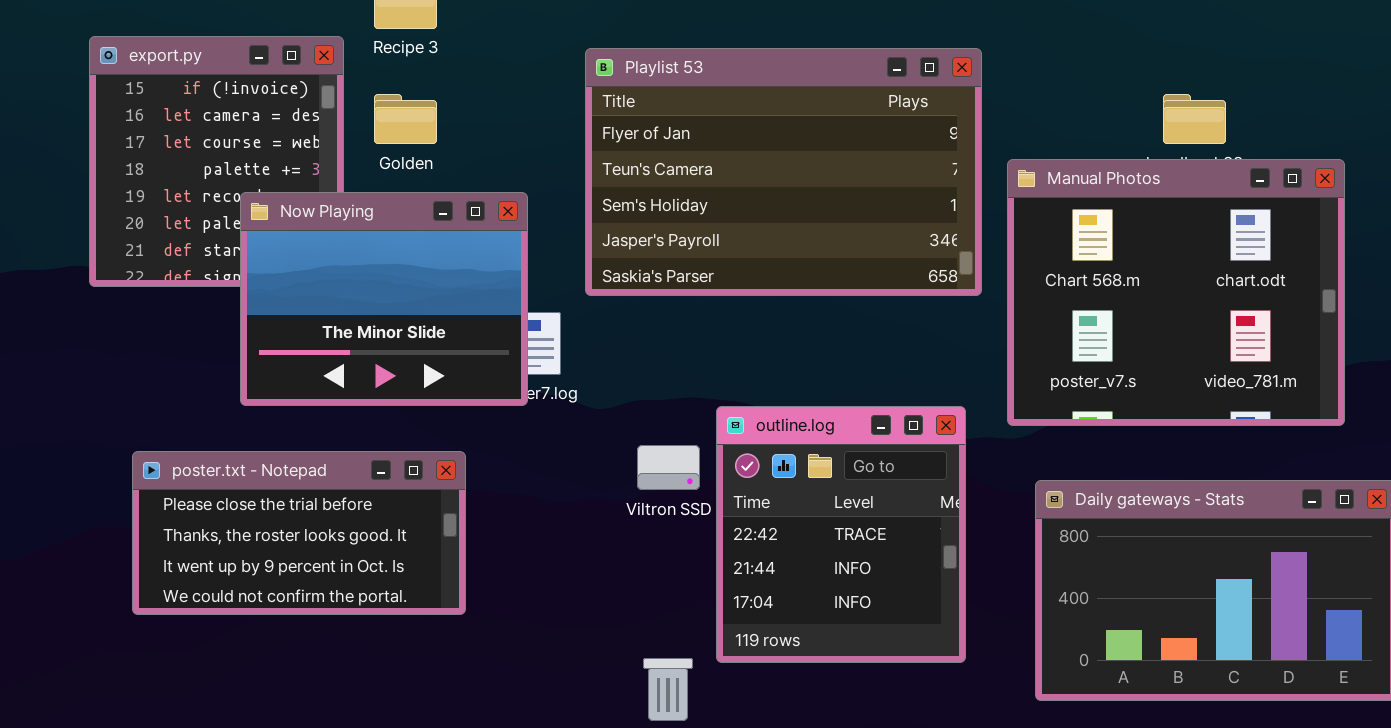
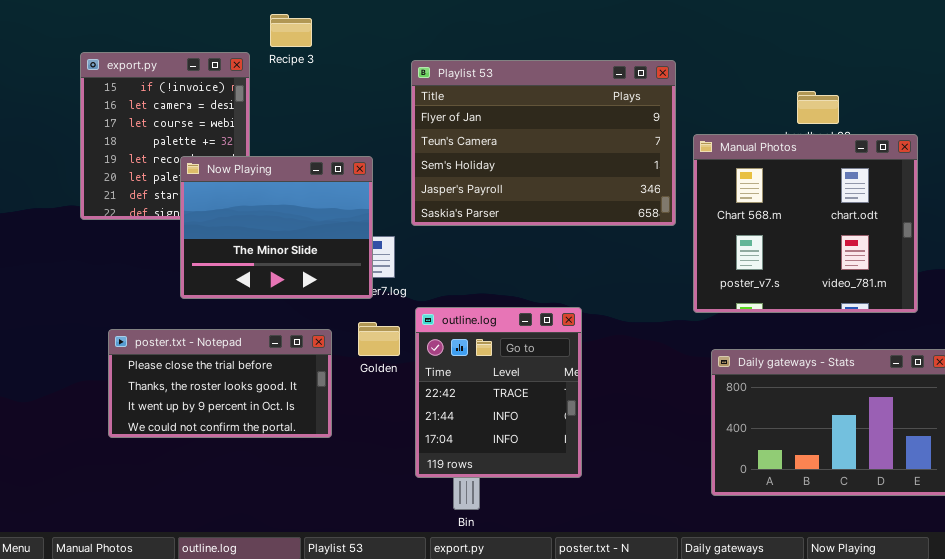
Golden: [374,94,437,144] -> [358,322,400,356], moved
outline.log: [716,406,966,663] -> [415,307,582,478], moved

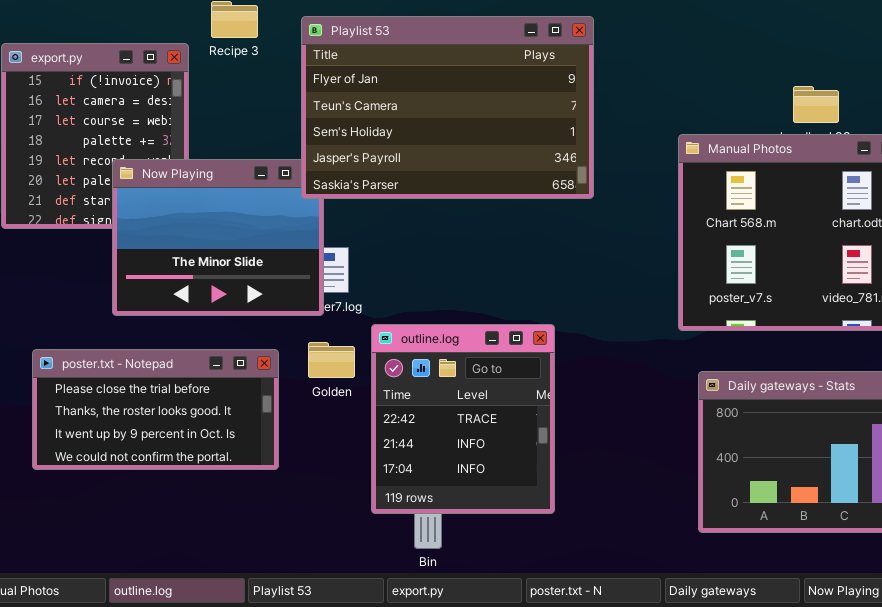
Playlist 53: [411,60,676,226] -> [301,16,594,199], moved

